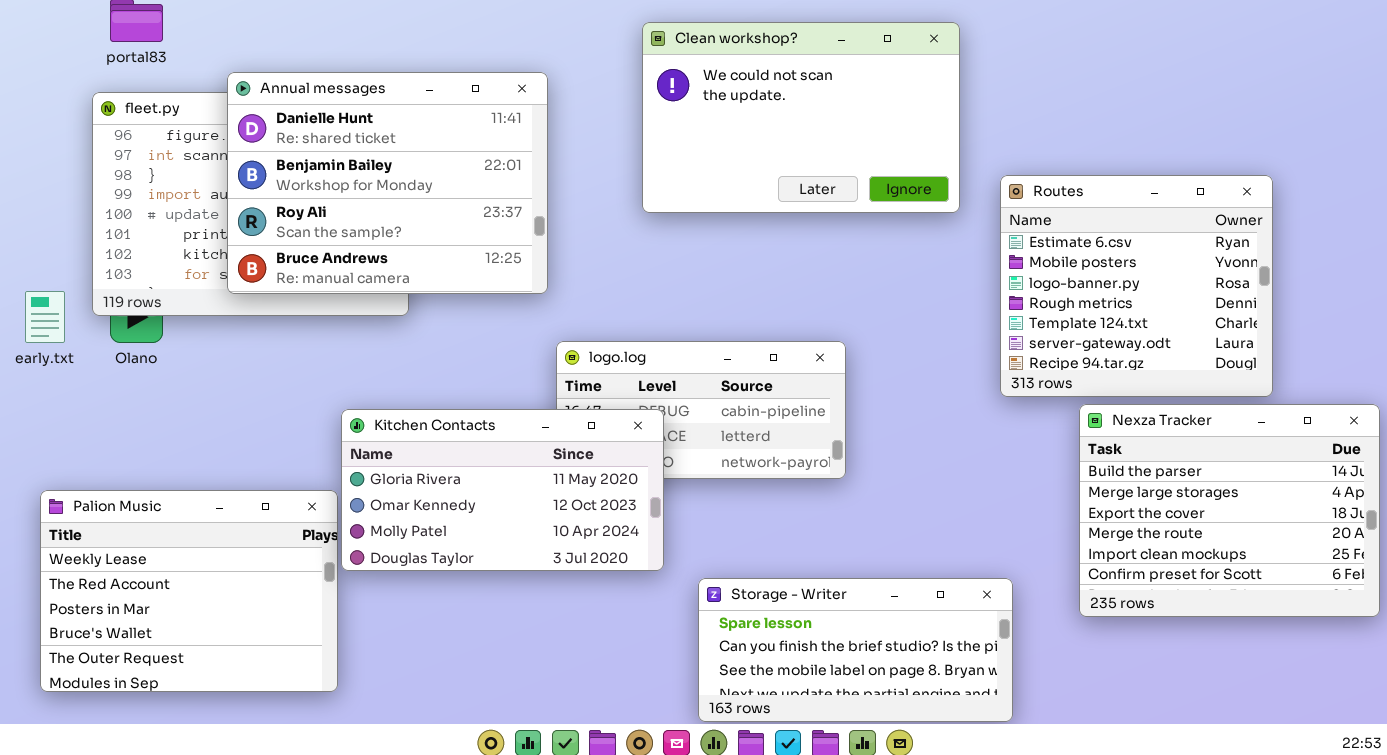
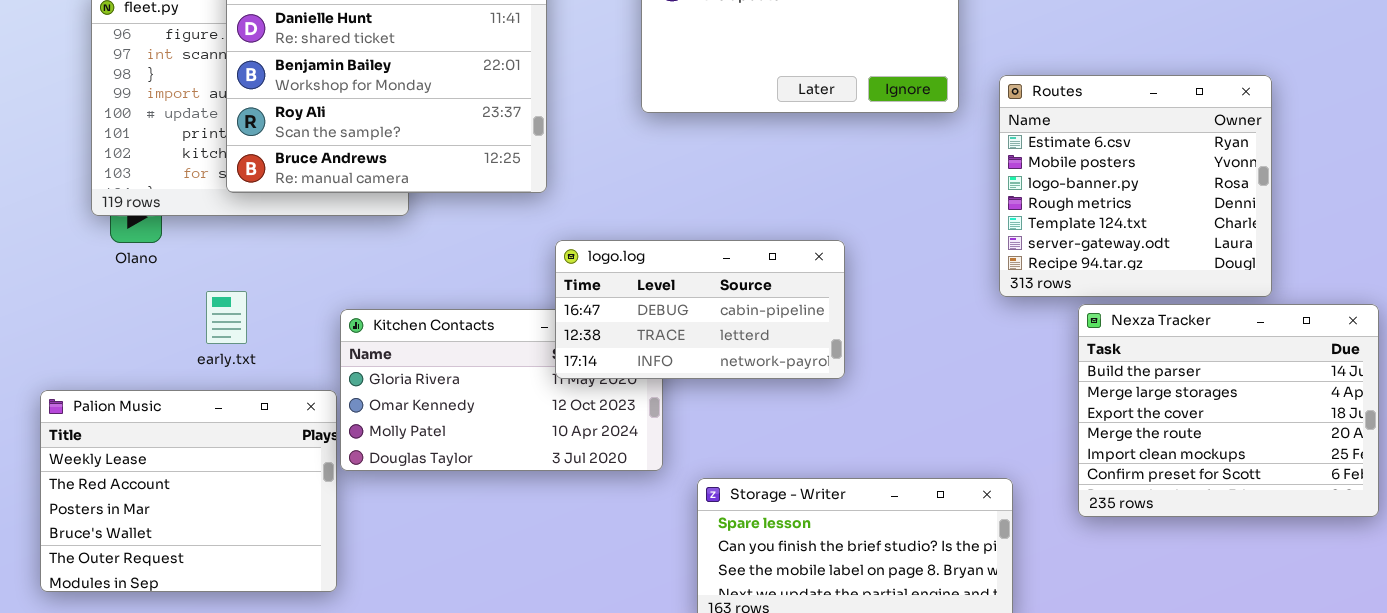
early.txt: [25,291,65,343] -> [206,291,247,344], moved
logo.log: [556,341,846,479] -> [555,240,845,379], raised

